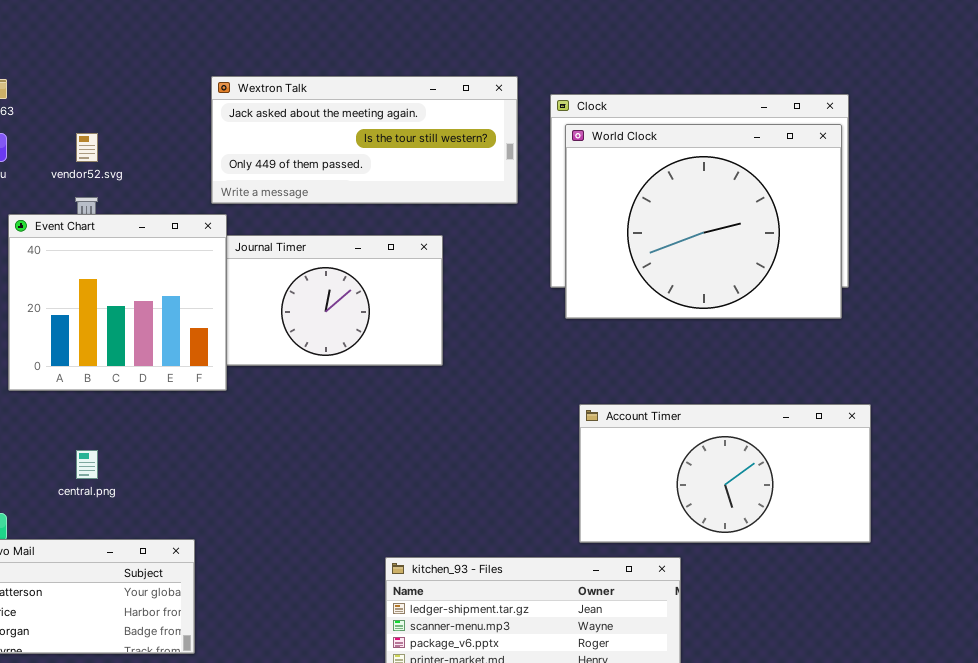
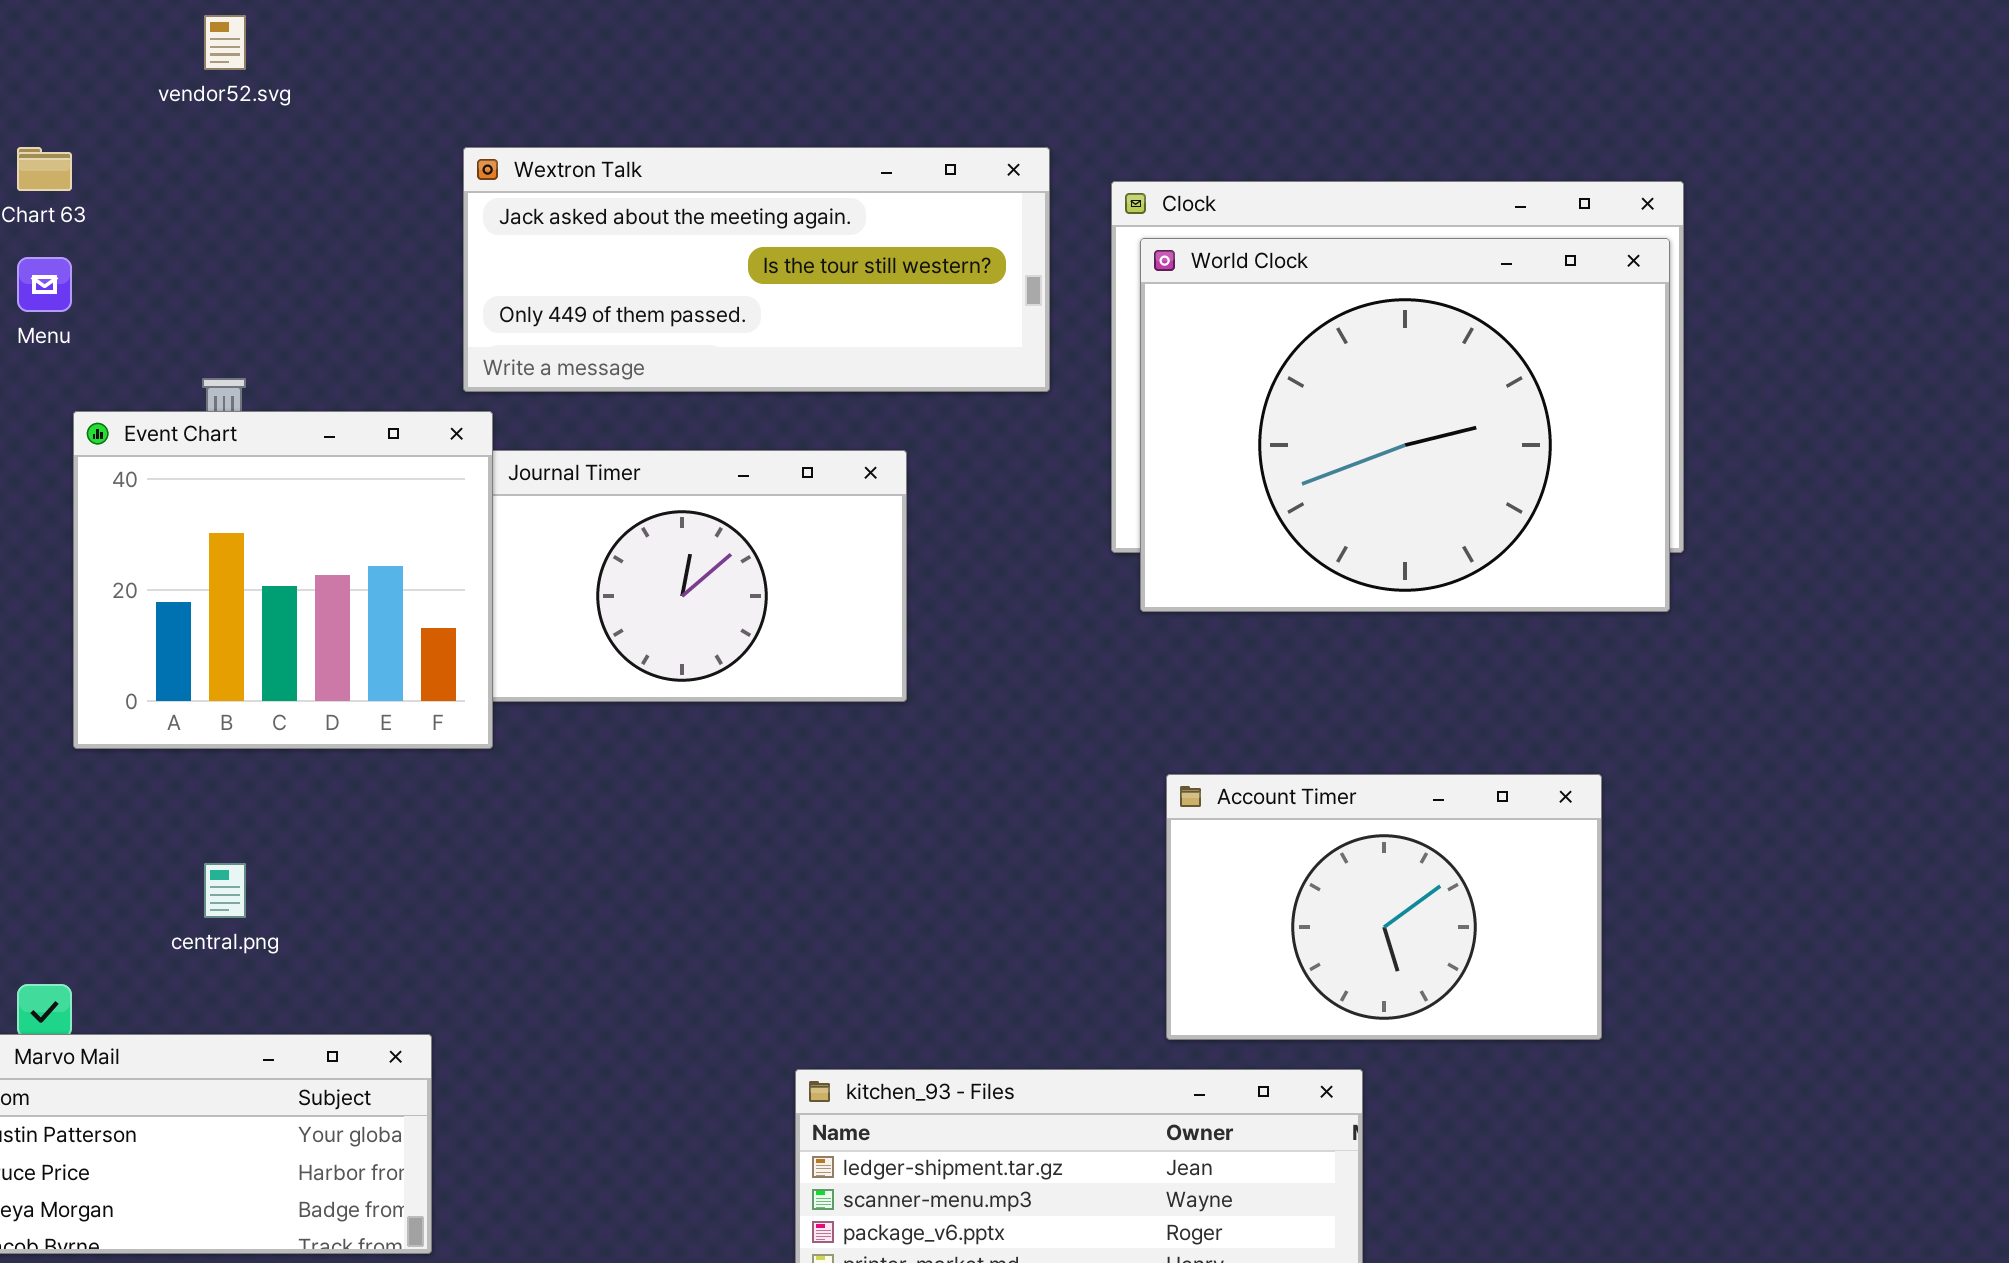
vendor52.svg: [76,133,98,162] -> [204,15,246,70], moved
Account Timer: [579,404,871,543] -> [1166,774,1602,1040], resized

